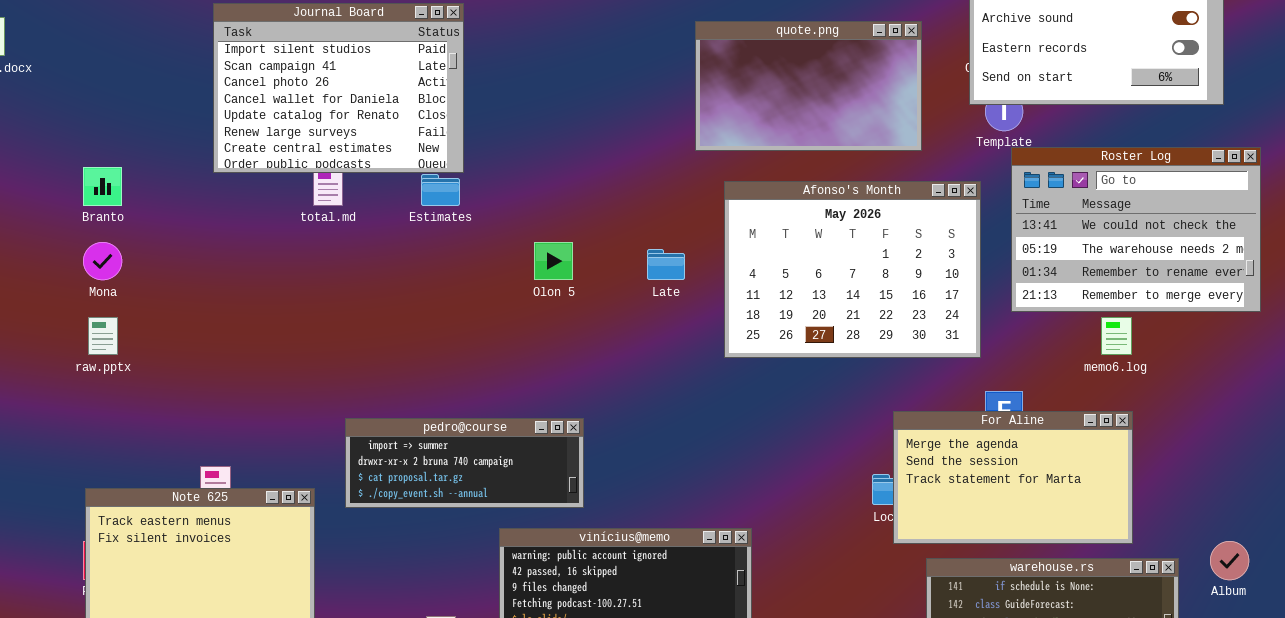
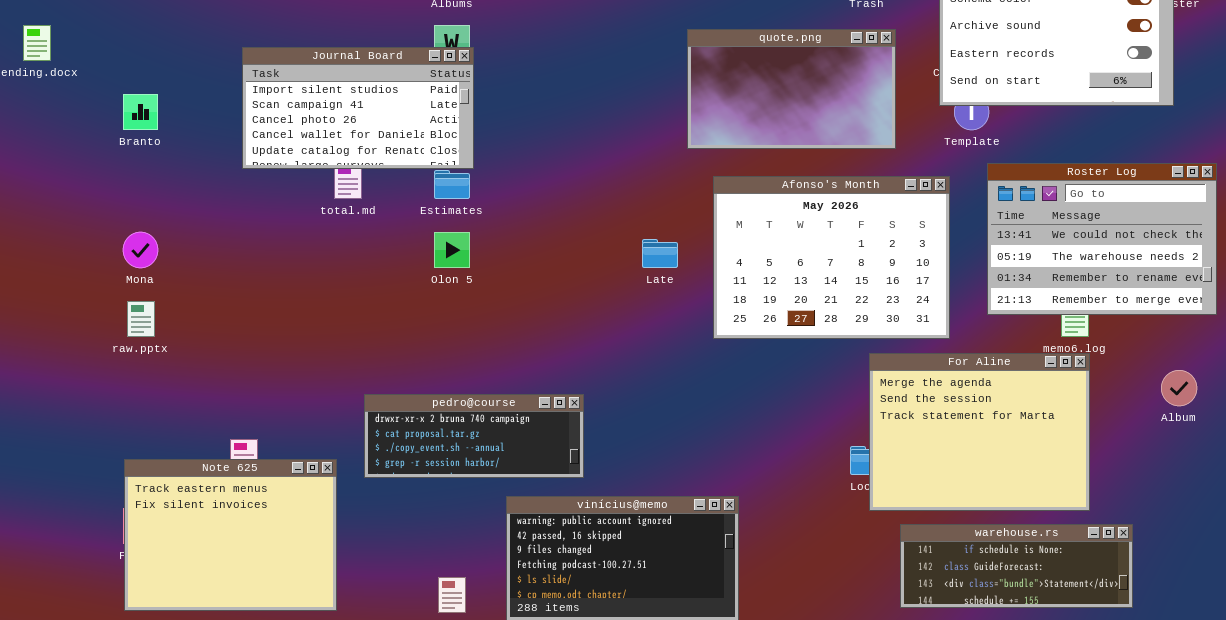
Journal Board: [213,3,464,173] -> [242,47,474,169], resized
Roster Log: [1011,147,1261,312] -> [987,163,1217,315], moved
Branto: [83,167,122,206] -> [123,94,158,130], moved
Olon 5: [534,242,573,280] -> [434,232,470,268], moved
For Aline: [893,411,1133,544] -> [869,353,1090,511], resized
pedro@course: [345,418,584,508] -> [364,394,584,478], scrolled down 1 row
Album: [1210,541,1249,580] -> [1161,370,1197,406], moved

